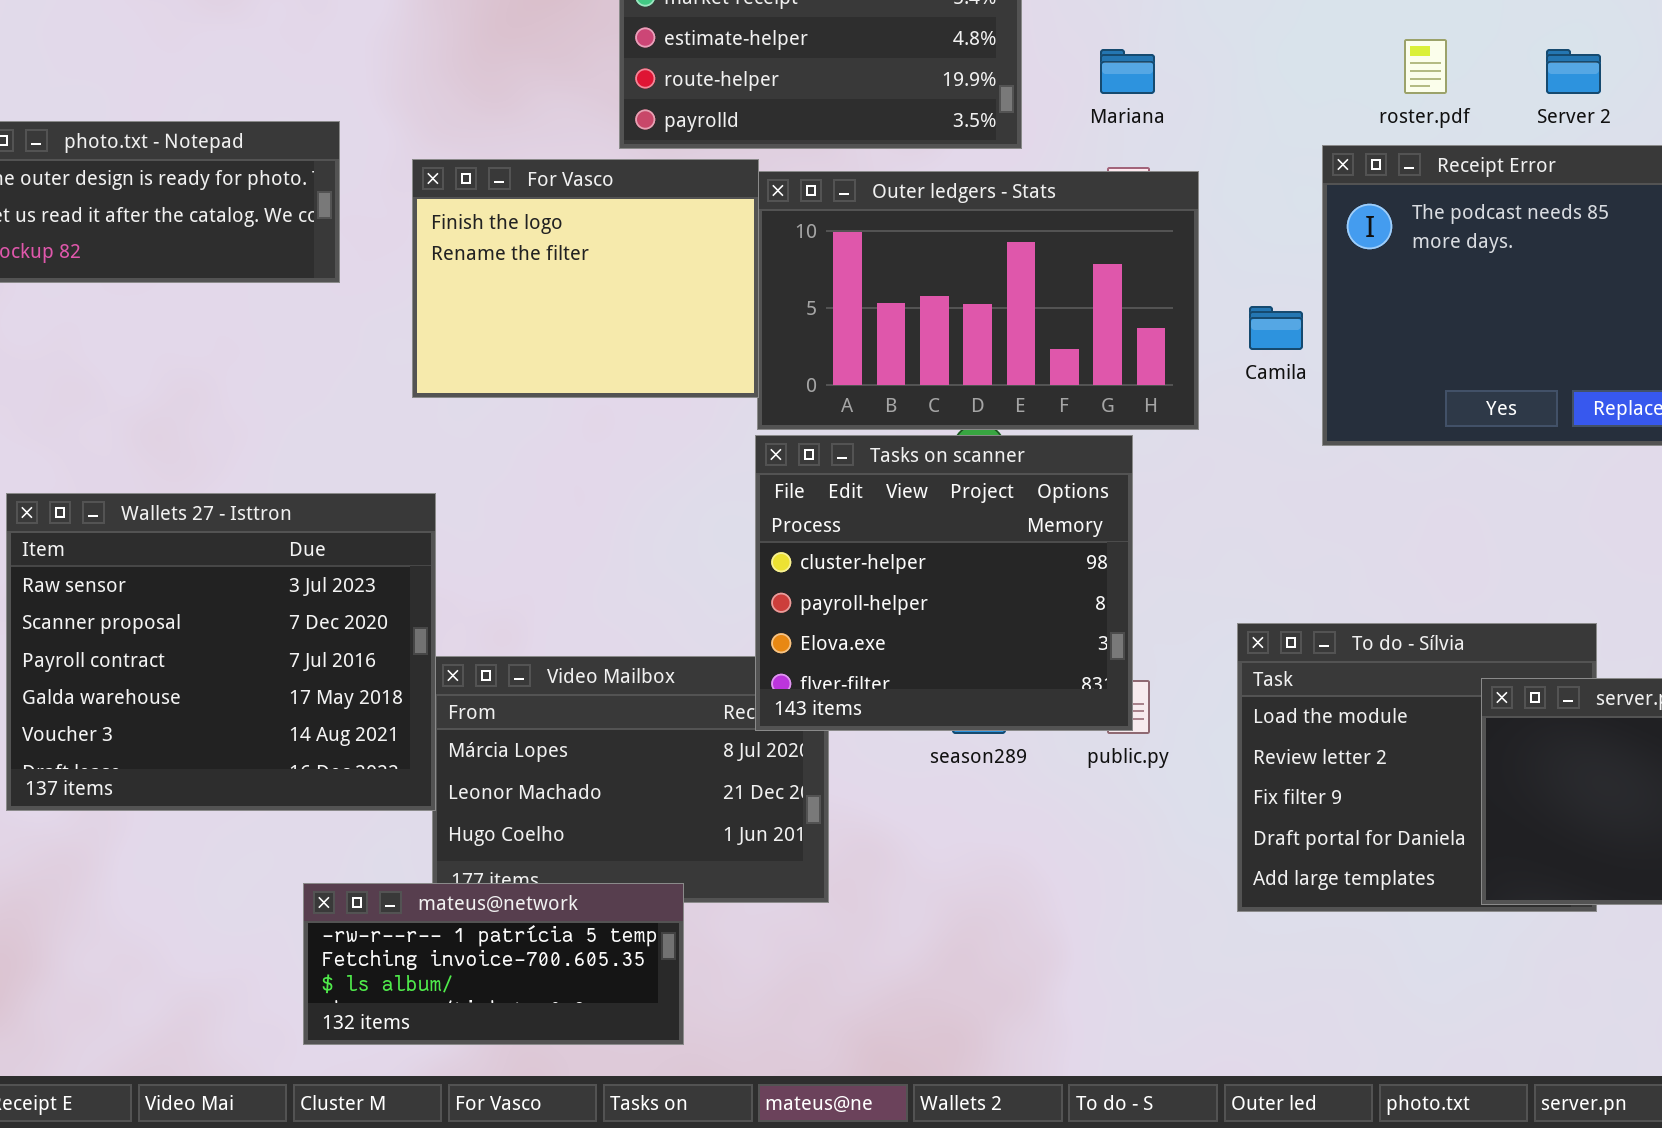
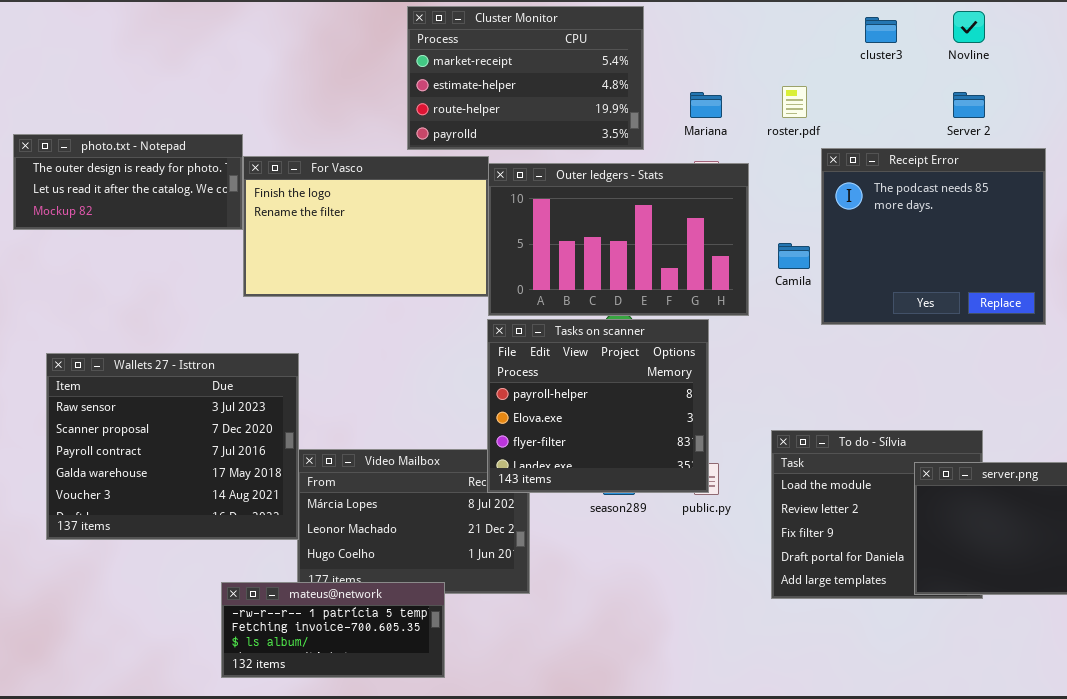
roster.pdf: [1404,39,1447,94] -> [782,86,807,118], moved
For Vasco: [412,159,759,398] -> [243,156,489,297], resized
Tasks on scanner: [755,435,1133,731] -> [487,319,709,493], scrolled down 1 row

